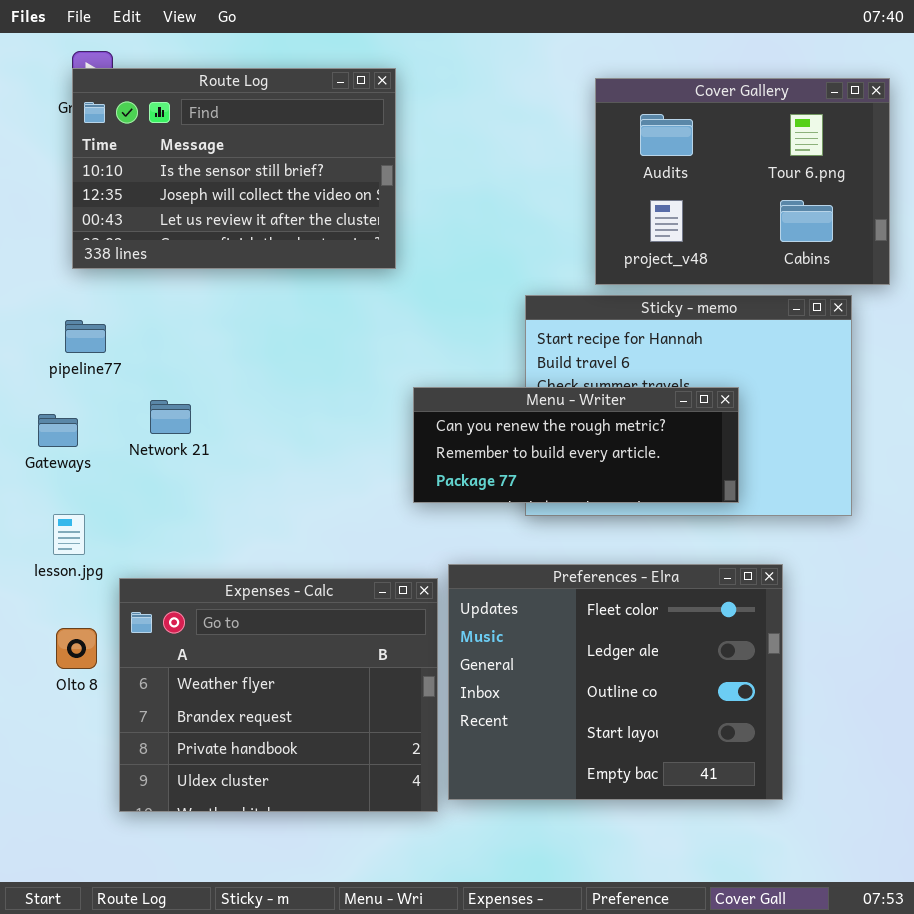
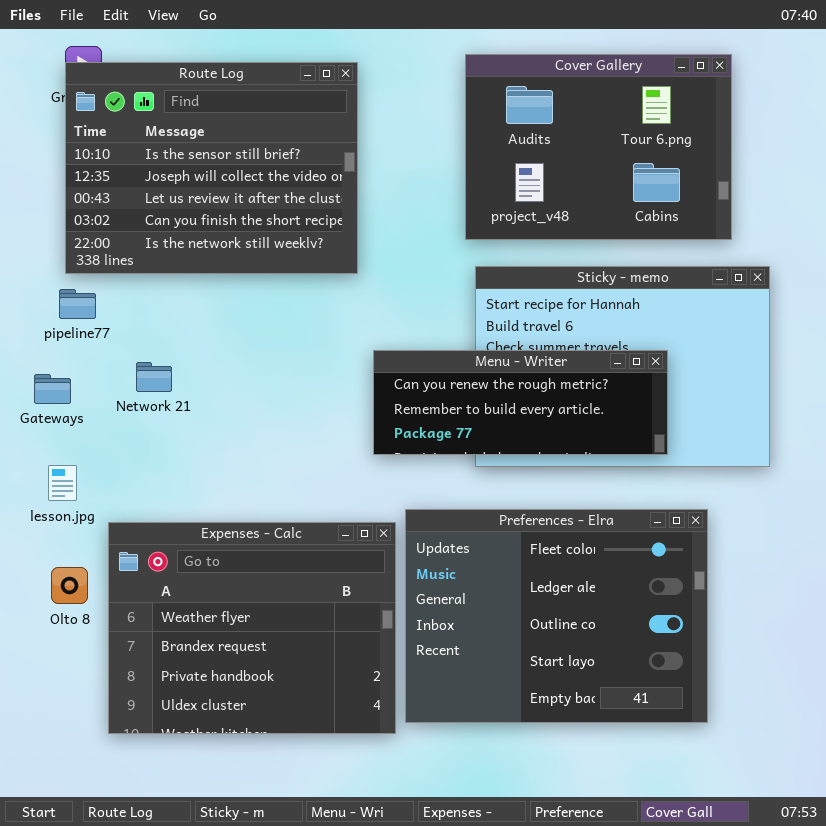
Route Log: [72,68,396,269] -> [65,62,358,274], resized
Cover Gallery: [595,78,890,285] -> [465,54,732,240], moved

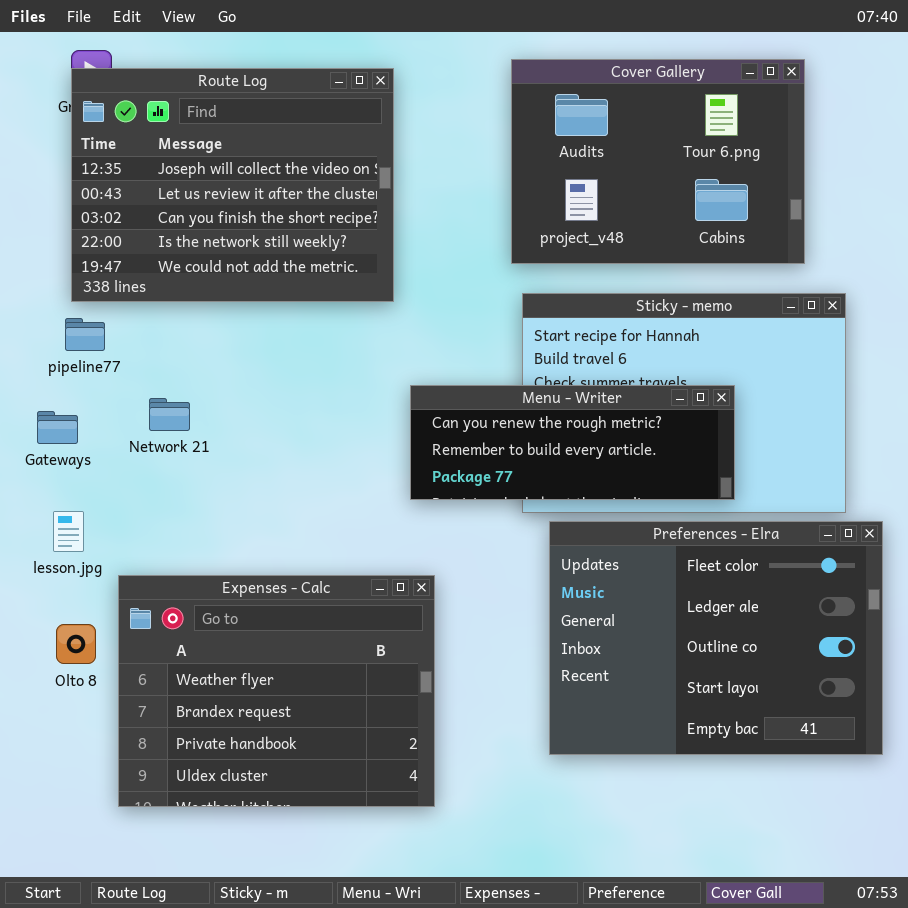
Route Log: [65,62,358,274] -> [71,68,394,302], scrolled down 1 row
Preferences - Elra: [405,509,708,723] -> [549,521,883,755], moved

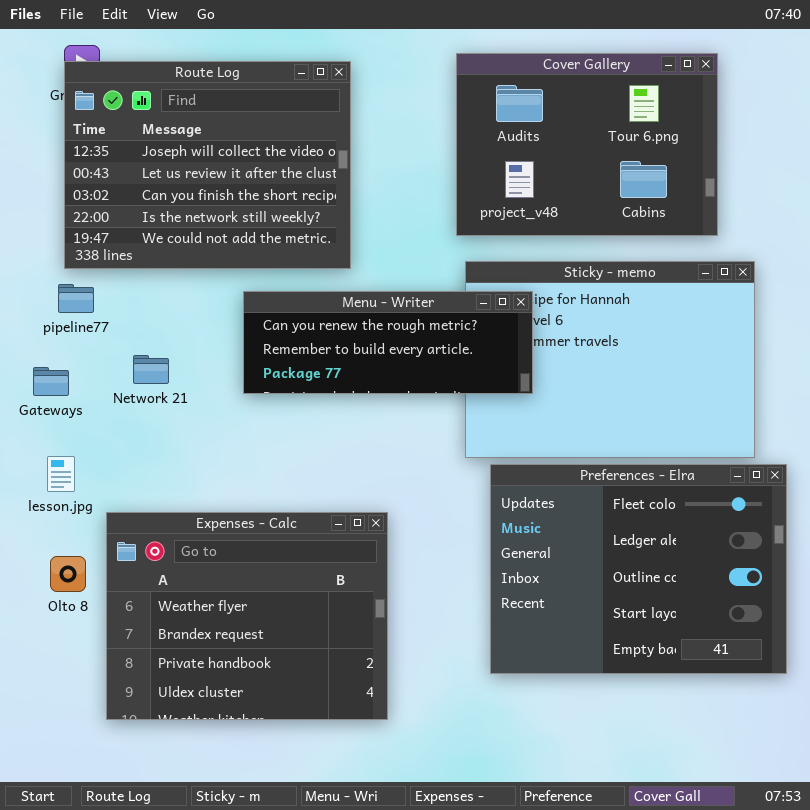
Menu - Writer: [410,385,735,500] -> [243,291,533,394], moved

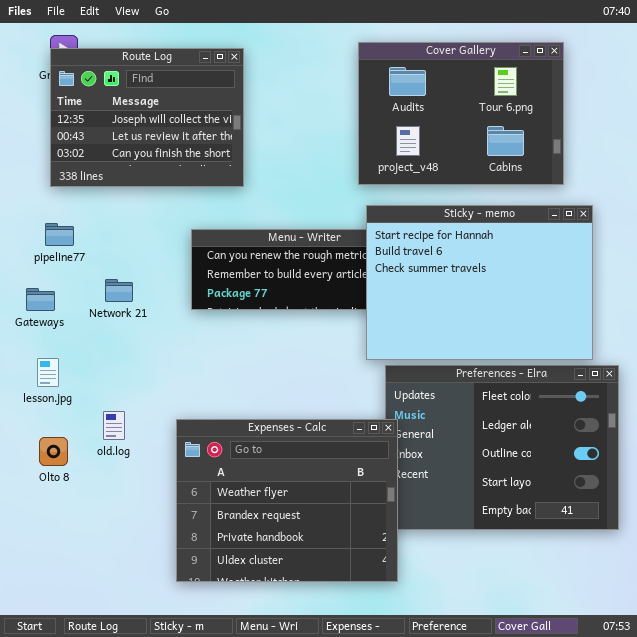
Route Log: [64,61,351,269] -> [50,48,244,187], resized
Sticky - memo: [465,261,755,458] -> [366,205,593,360], raised
Expenses - Calc: [106,512,388,720] -> [176,419,398,582], moved

